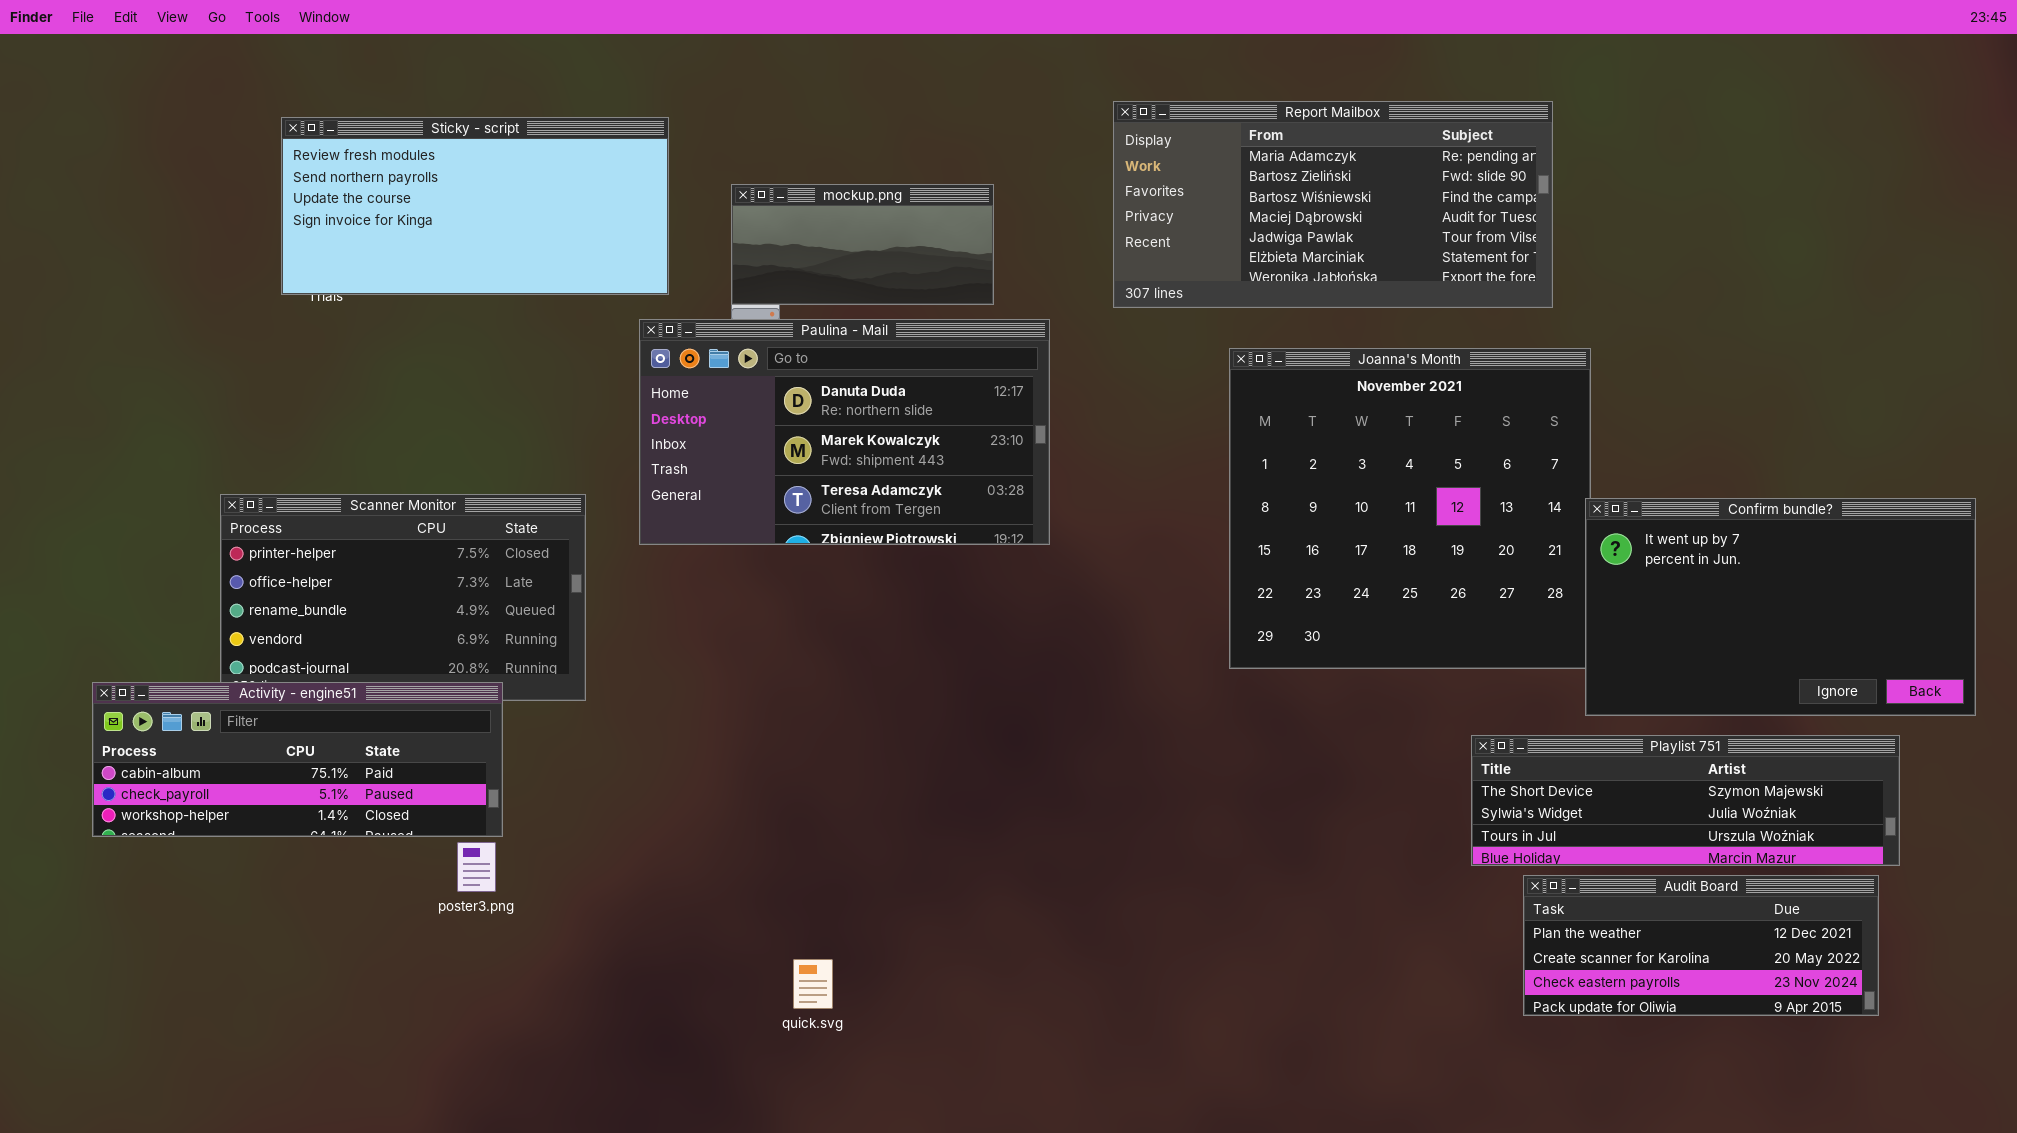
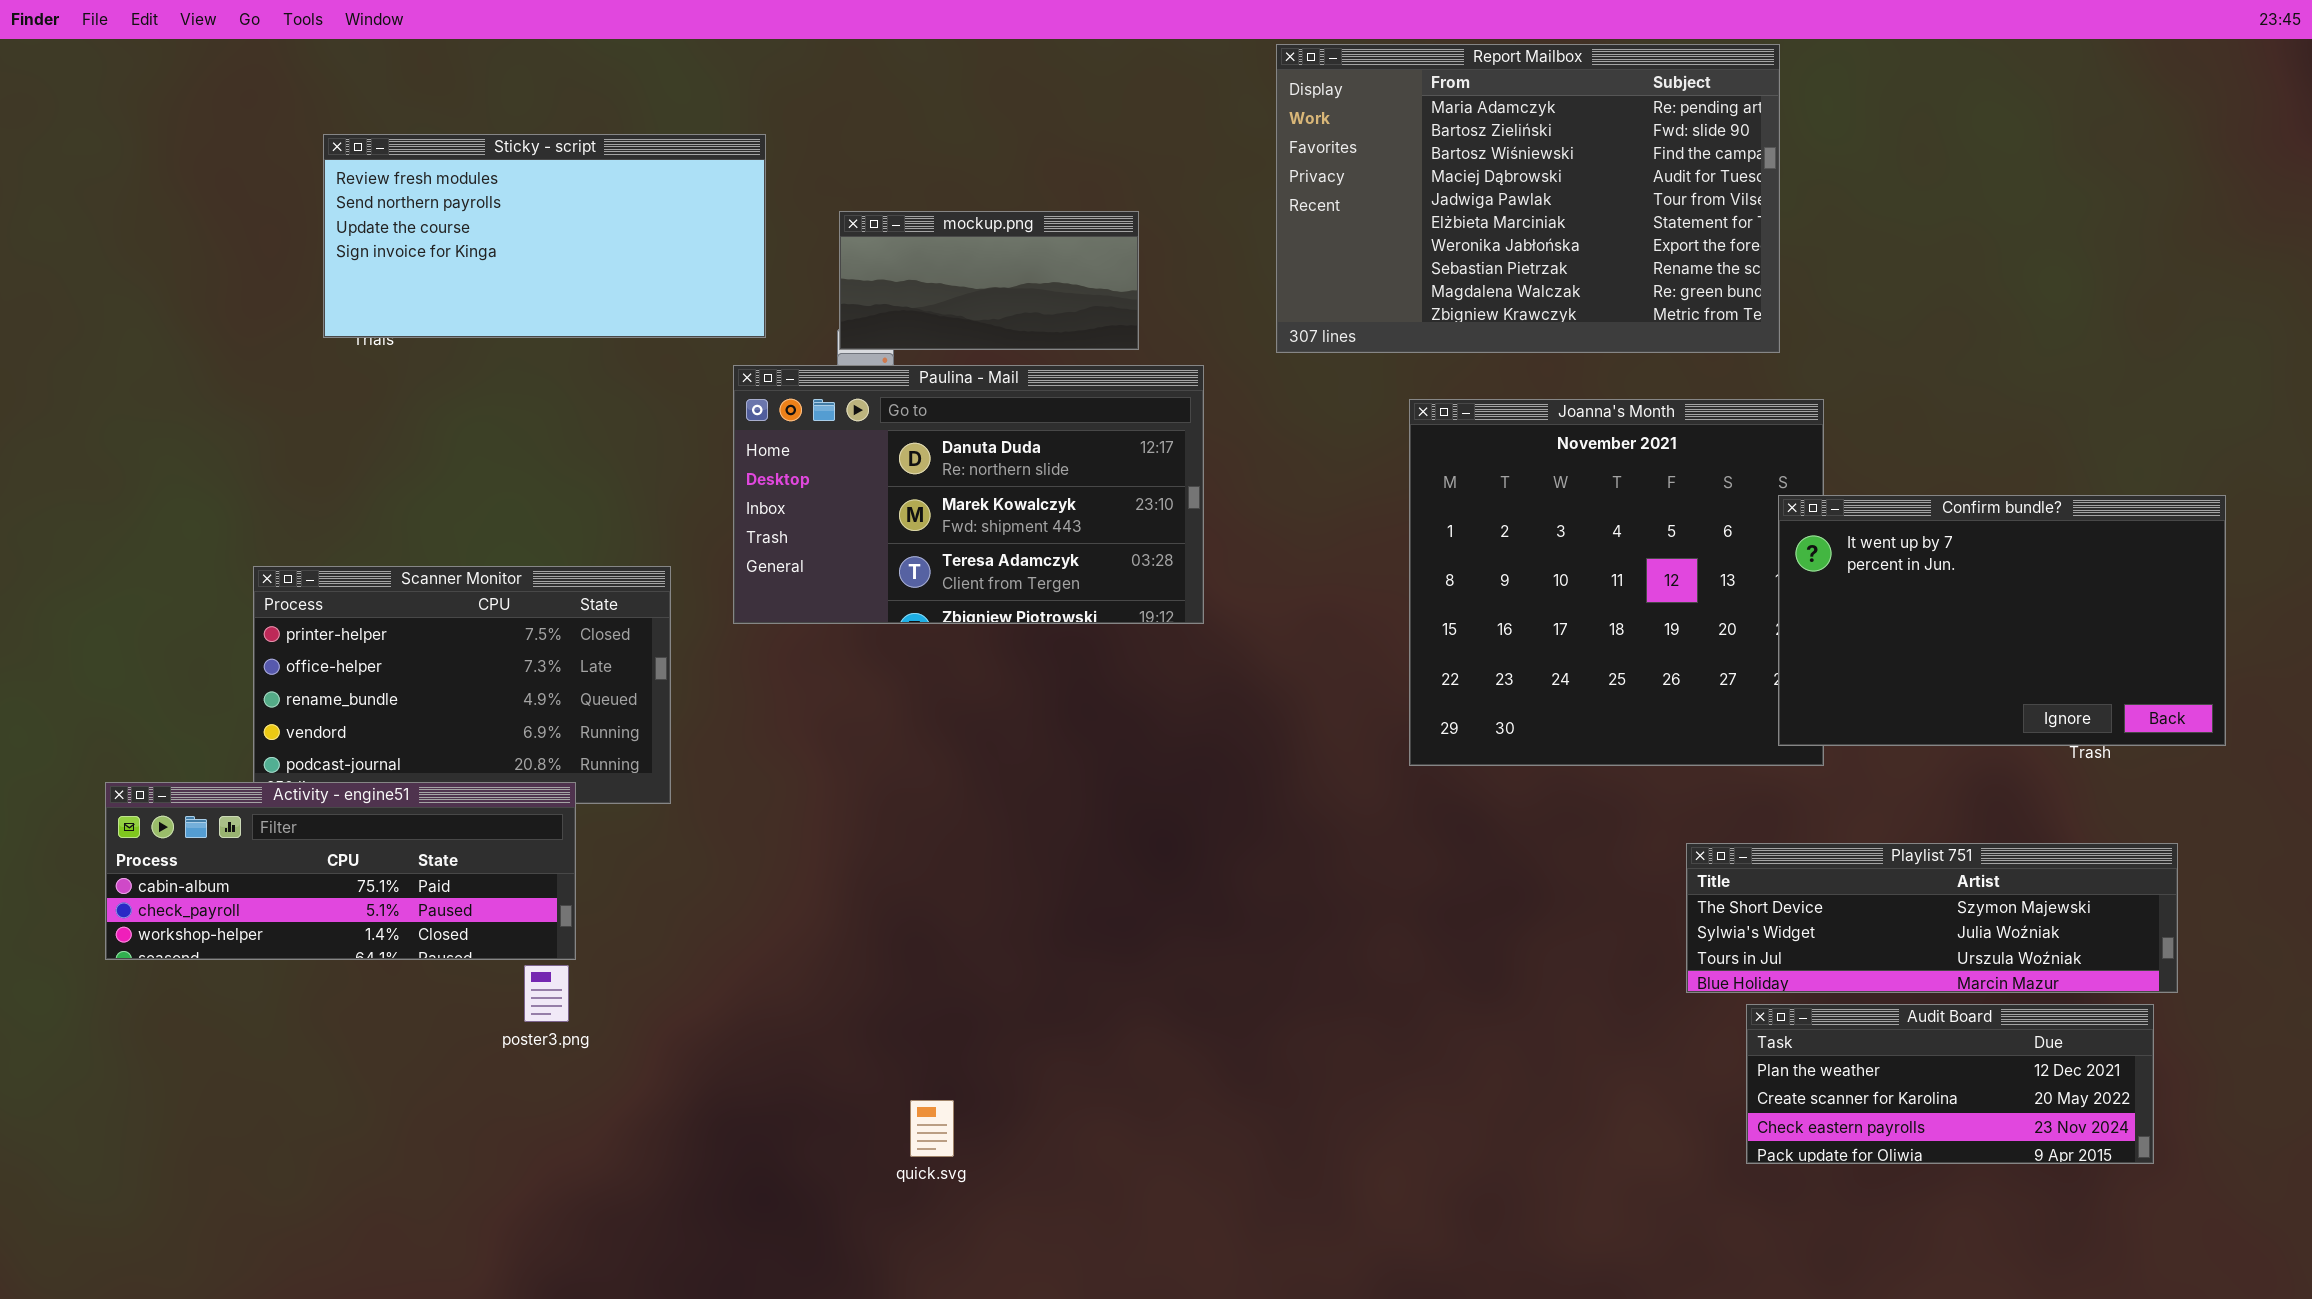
Report Mailbox: [1113,101,1553,308] -> [1276,44,1780,353], resized
Confirm bundle?: [1585,498,1976,716] -> [1778,495,2226,746], moved

